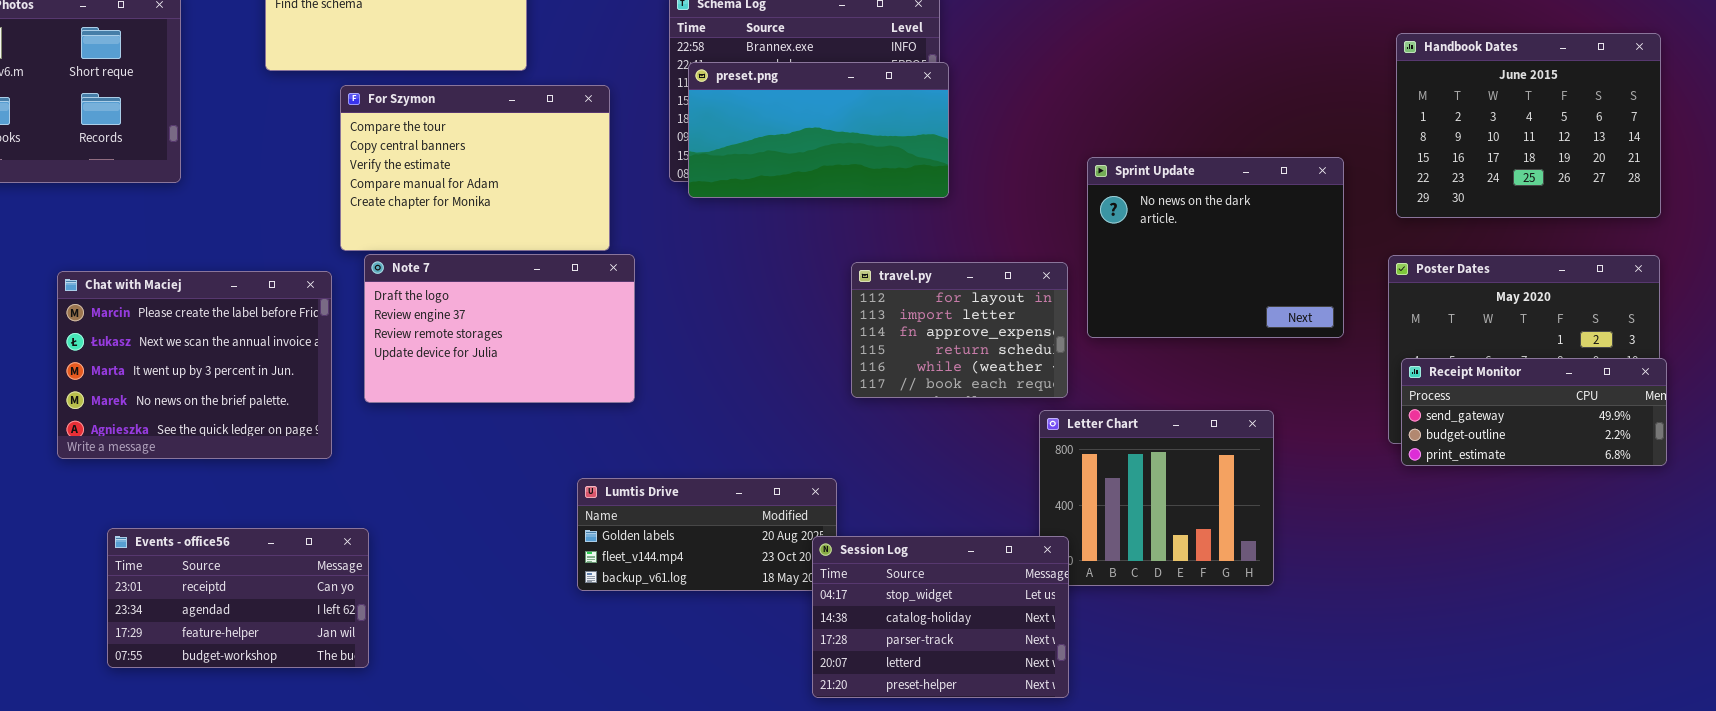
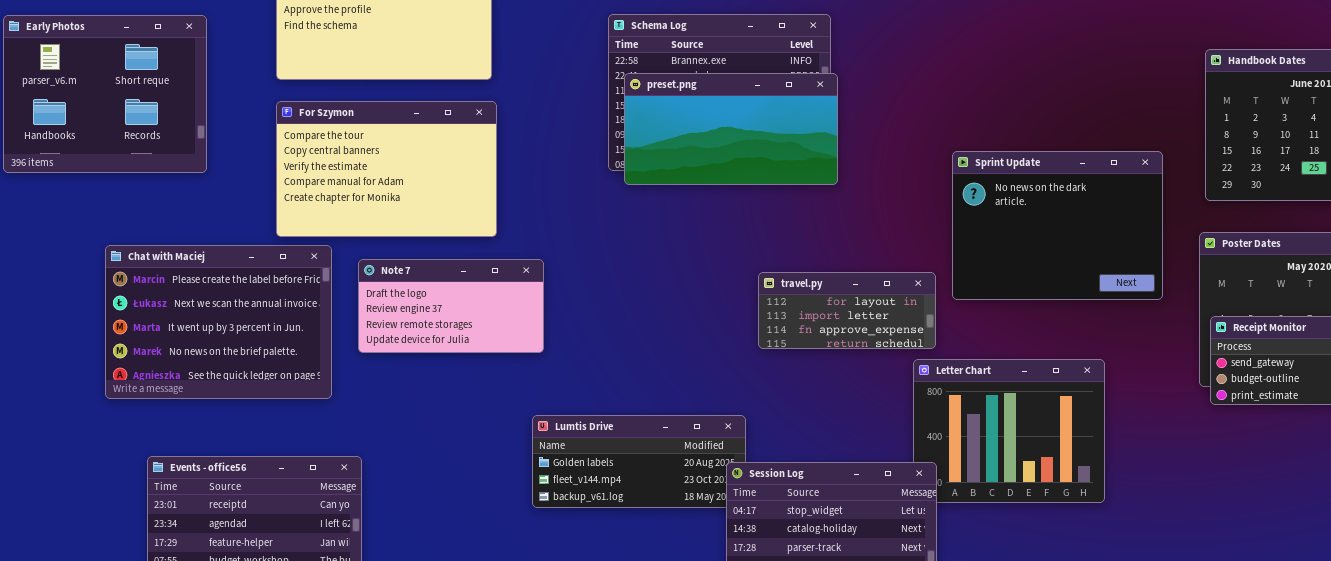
For Szymon: [340,85,610,251] -> [276,101,497,237], moved
Note 7: [364,254,635,403] -> [358,259,544,353], resized
travel.py: [851,262,1068,398] -> [758,272,936,349], resized

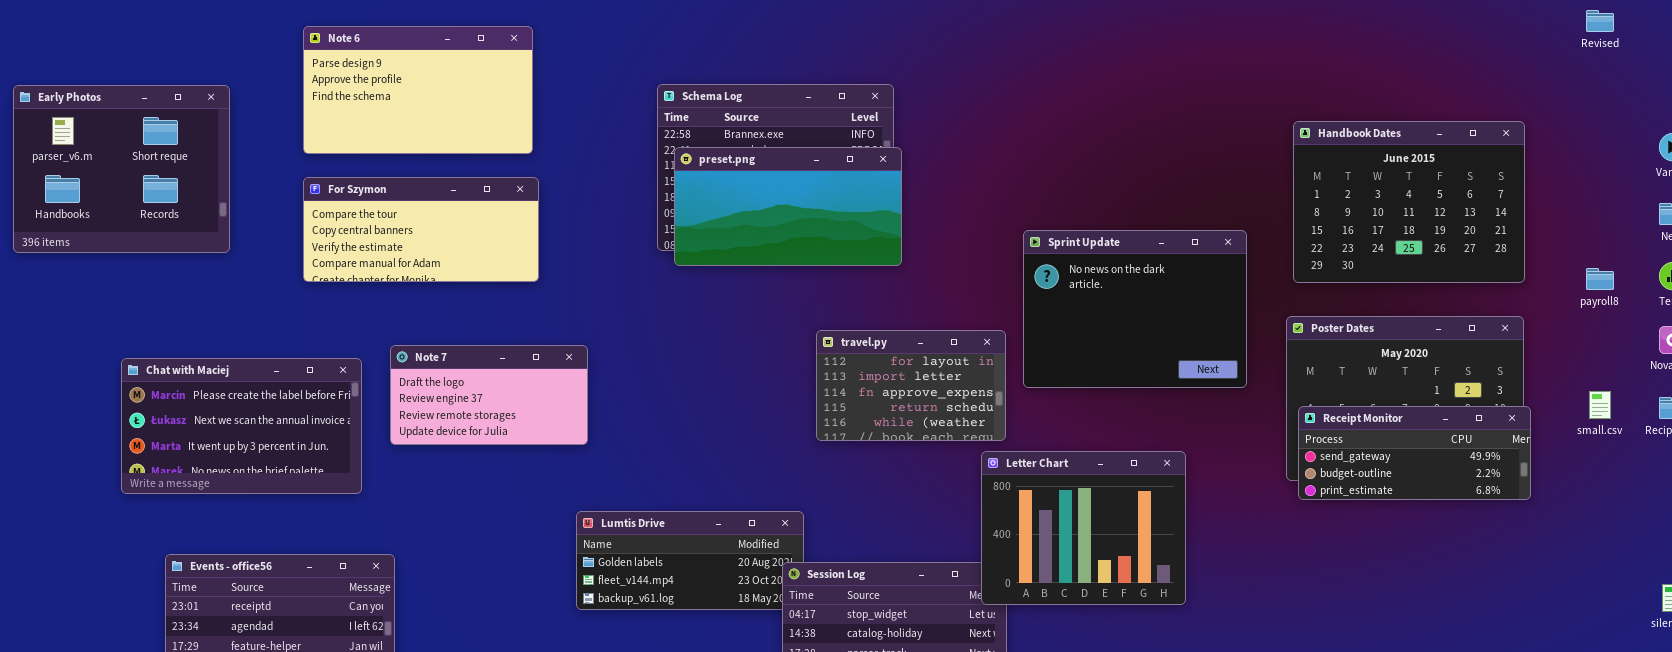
For Szymon: [276,101,497,237] -> [303,177,539,282], resized
Chat with Maciej: [105,245,332,399] -> [121,358,362,494], resized
travel.py: [758,272,936,349] -> [816,330,1006,441], resized
Letter Chart: [913,359,1105,503] -> [981,451,1186,605], raised

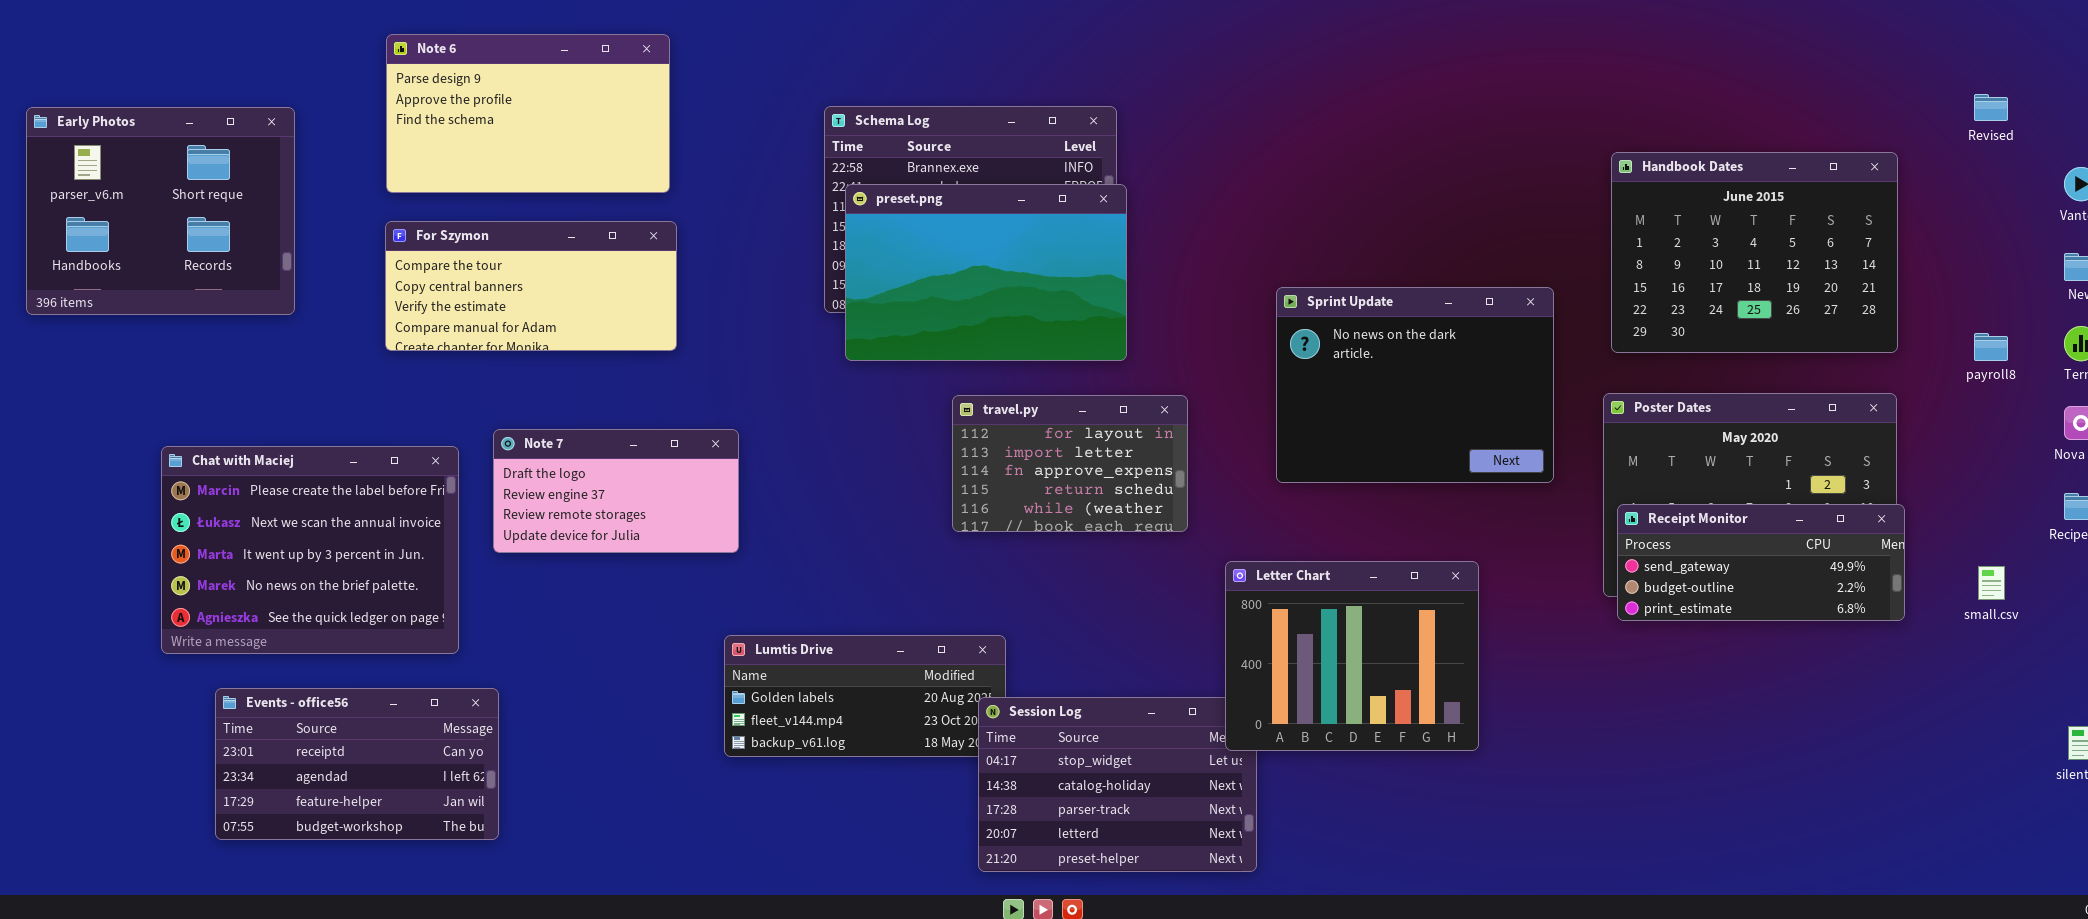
Revised: [1586,10,1614,32] -> [1974,94,2008,121], moved
preset.png: [674,147,902,266] -> [845,184,1127,361], resized
travel.py: [816,330,1006,441] -> [952,395,1188,532], moved
Chat with Maciej: [121,358,362,494] -> [161,446,459,654], resized
small.csv: [1589,391,1611,419] -> [1978,566,2005,600], moved

